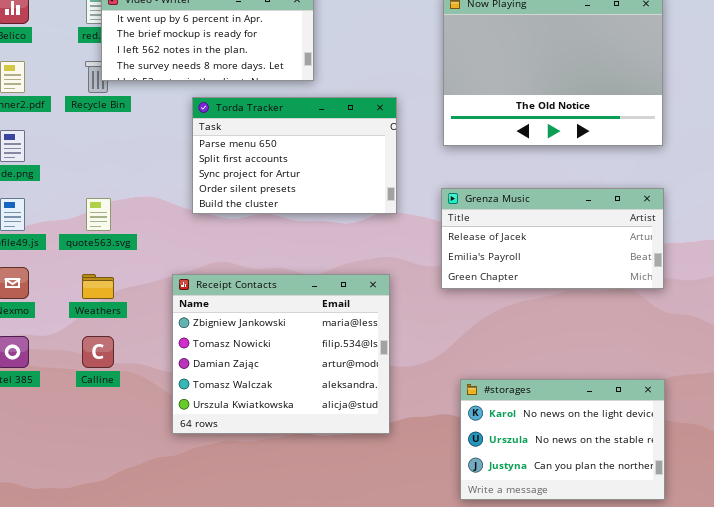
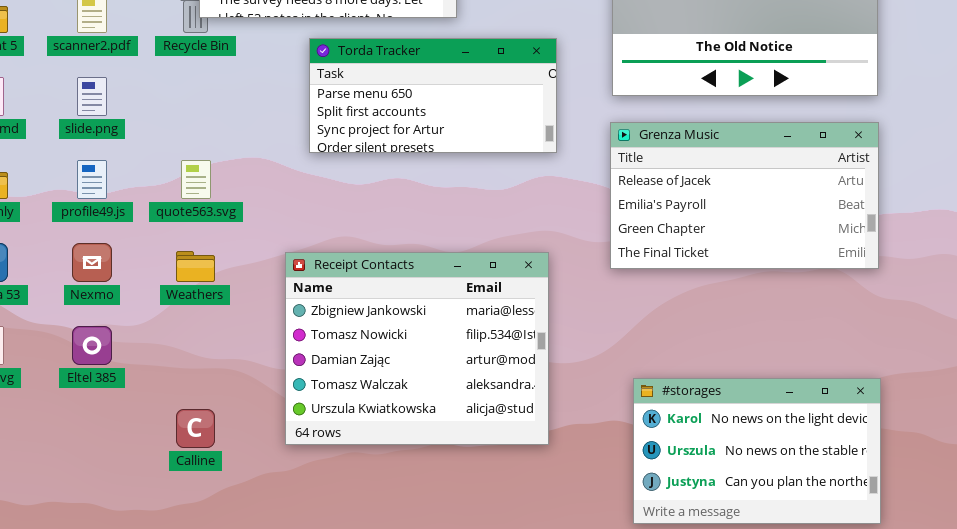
Torda Tracker: [192,97,397,214] -> [309,38,557,153], resized
Grenza Music: [441,188,664,289] -> [610,122,879,269], resized
Calline: [82,336,114,368] -> [176,409,215,448], moved

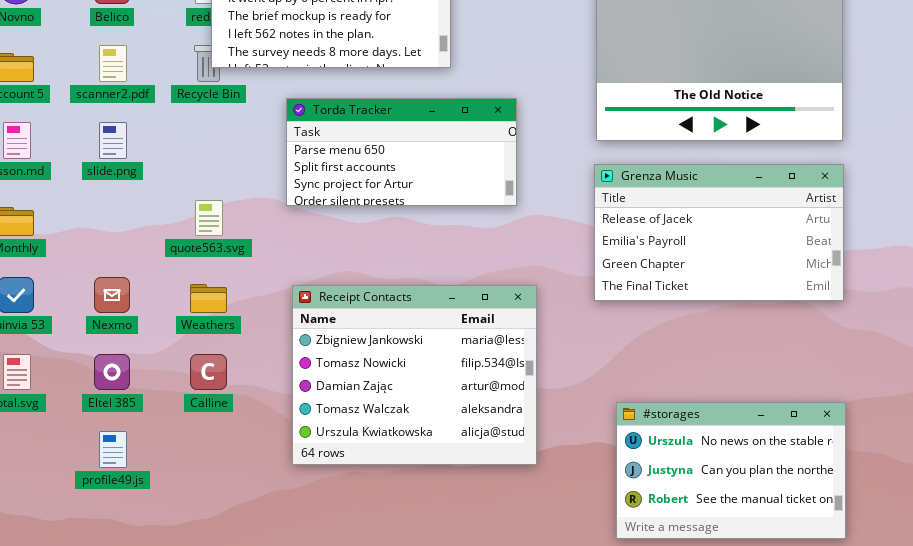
Torda Tracker: [309,38,557,153] -> [286,98,517,206], moved
profile49.js: [77,160,107,199] -> [99,431,127,468], moved
#storages: [633,378,881,524] -> [616,402,846,539], scrolled down 1 row
Calline: [176,409,215,448] -> [190,354,227,390], moved

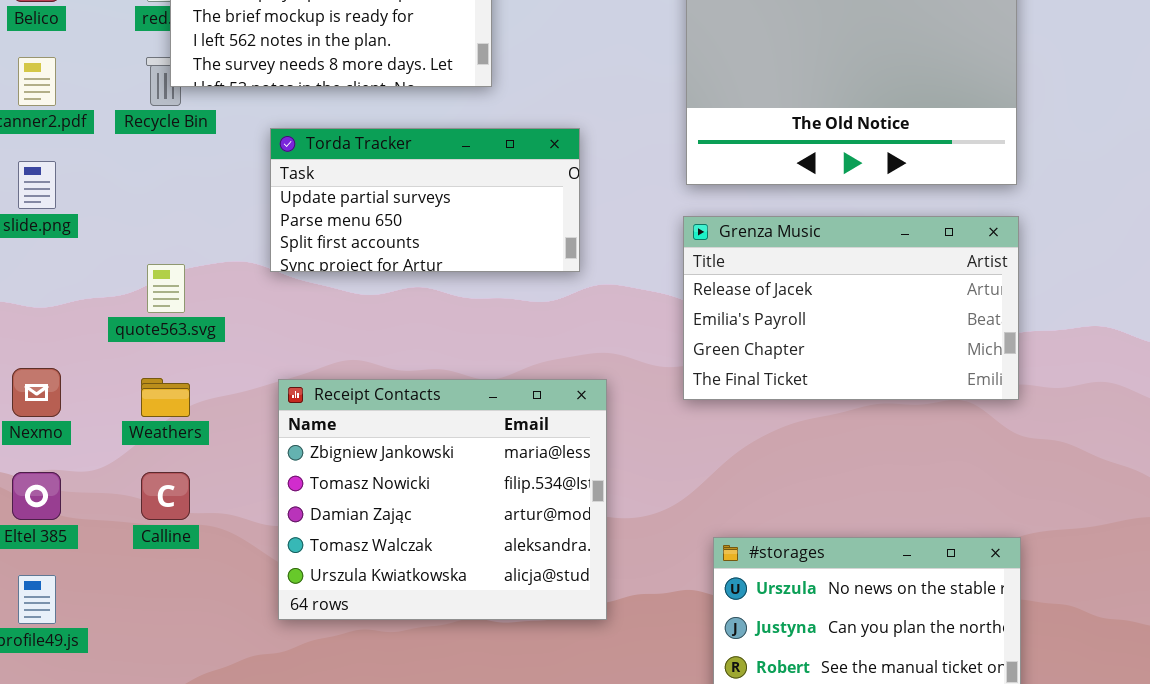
Torda Tracker: [286,98,517,206] -> [270,128,580,272], scrolled up 1 row

